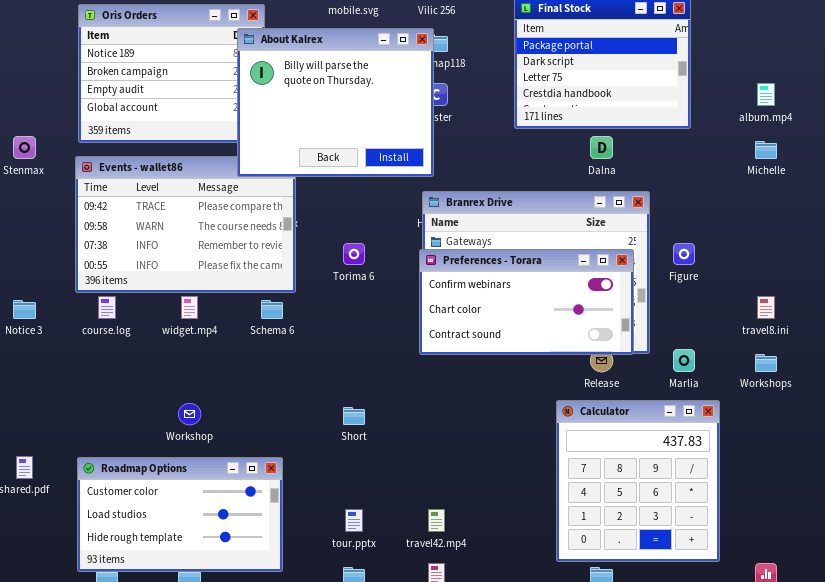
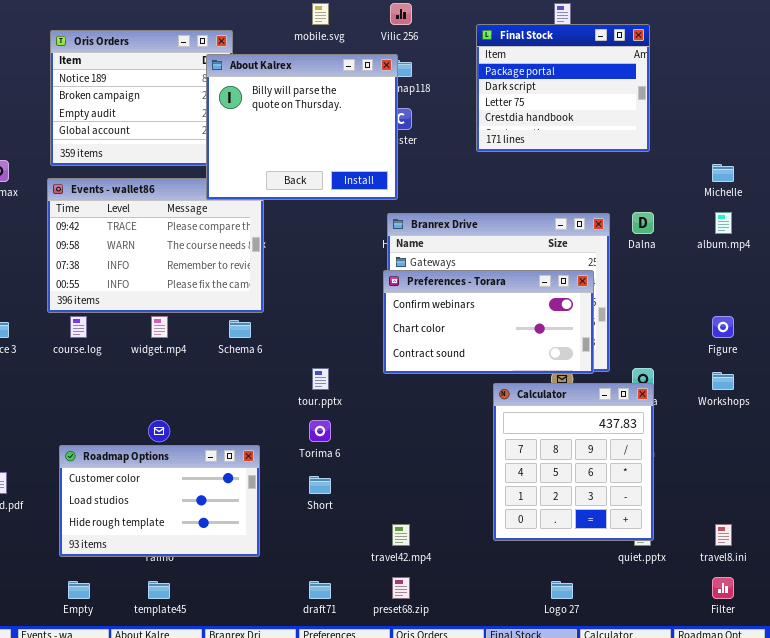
album.mp4: [757,83,775,106] -> [715,212,732,234], moved
Dalna: [590,136,613,159] -> [632,212,654,234], moved
Torima 6: [343,243,365,265] -> [309,420,331,442], moved
Figure: [673,243,695,265] -> [712,316,734,338], moved
travel8.ini: [757,296,775,319] -> [715,524,732,546], moved
Calculator: [556,400,720,562] -> [493,383,654,541], moved
Short: [343,407,365,425] -> [309,476,331,494], moved
Roadmap Options: [77,457,283,572] -> [59,445,260,557], moved
tour.pptx: [345,509,363,532] -> [312,368,329,390], moved

